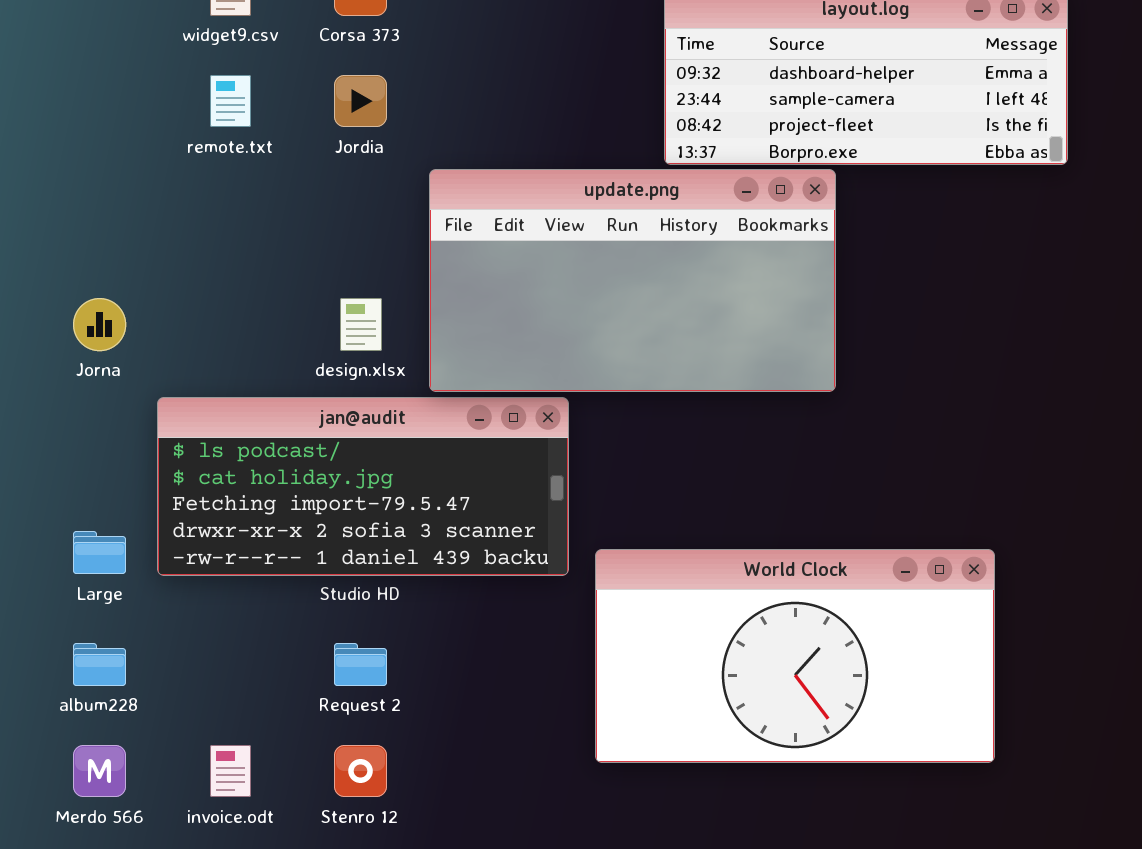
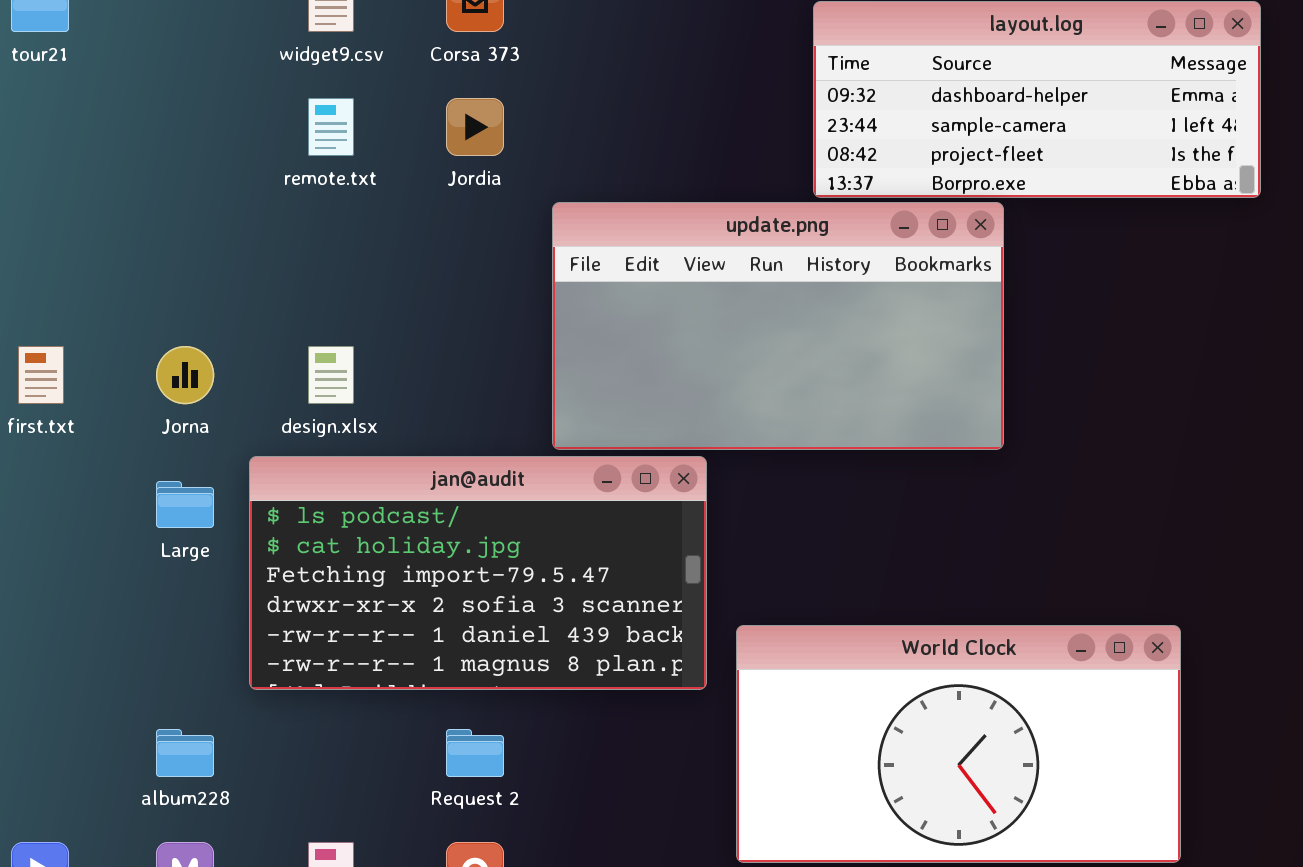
design.xlsx: [340,298,382,351] -> [308,346,354,404], moved
jan@audit: [157,397,569,576] -> [249,456,707,690], resized
Large: [73,531,126,574] -> [156,481,214,528], moved

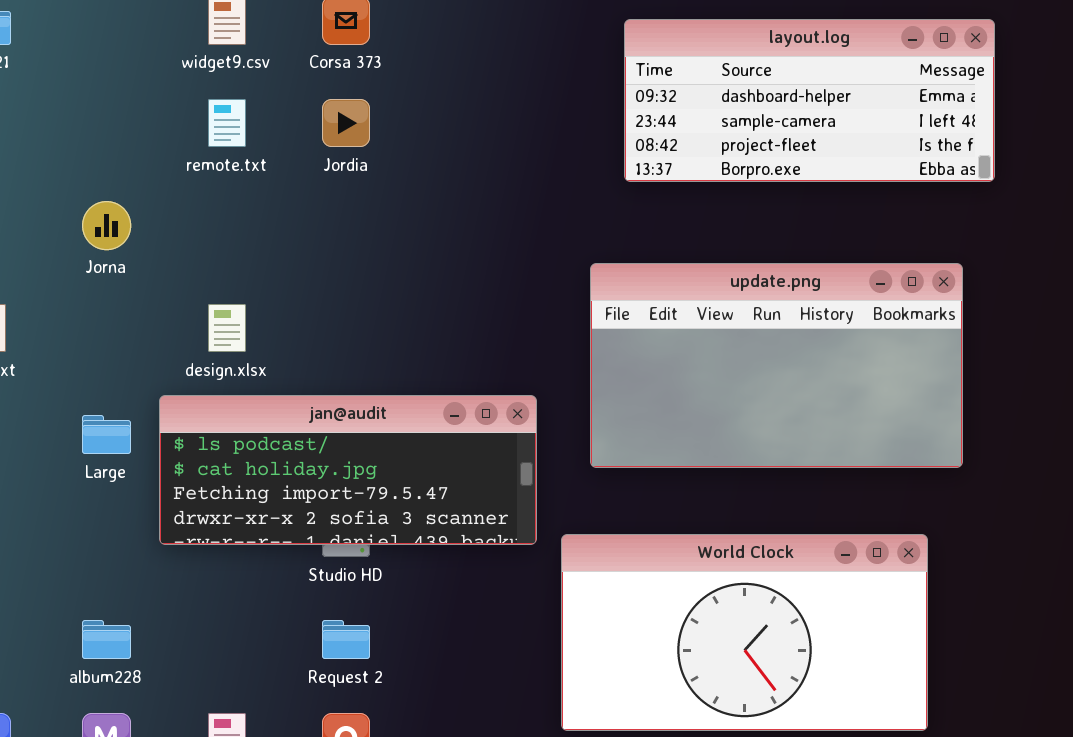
update.png: [552,202,1004,450] -> [590,263,963,468], moved
Jorna: [156,346,214,404] -> [82,201,131,250], moved
jan@audit: [249,456,707,690] -> [159,395,537,545], resized

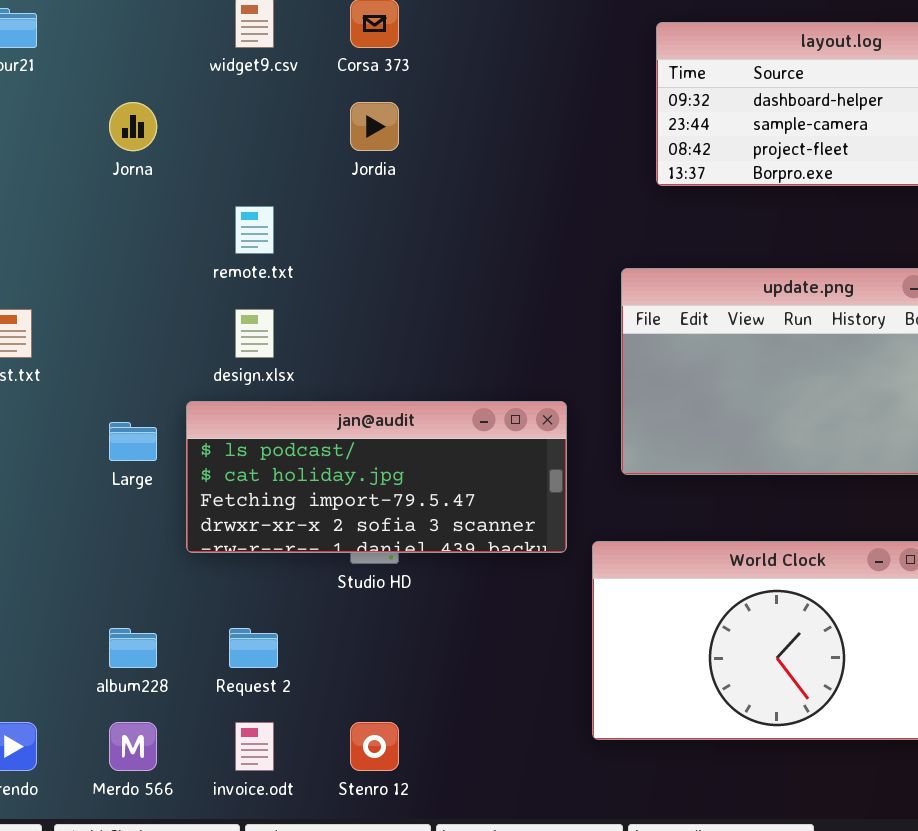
remote.txt: [208,99,246,147] -> [235,206,274,254], moved
Jorna: [82,201,131,250] -> [109,102,157,151], moved
Request 2: [322,620,370,659] -> [229,628,278,668], moved

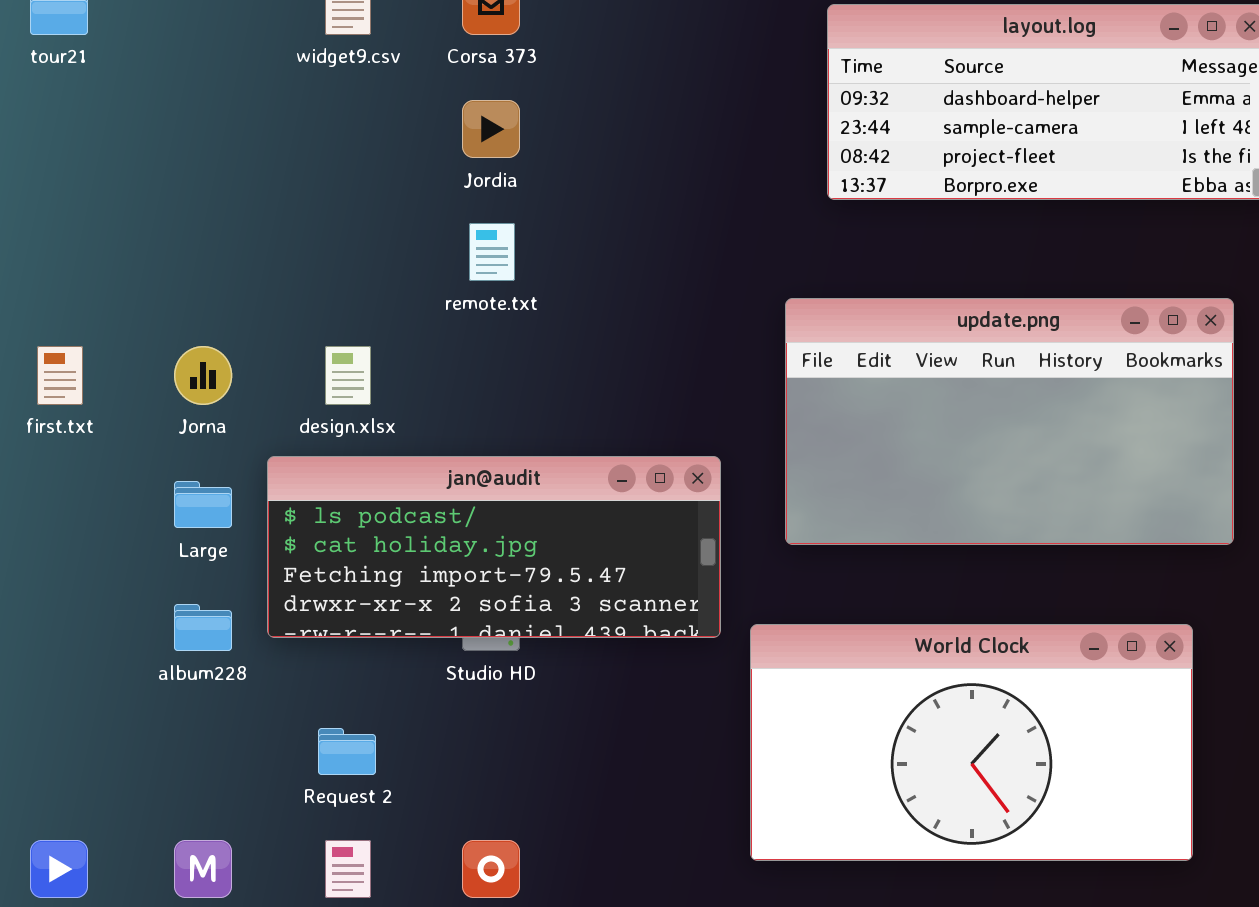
Jorna: [109,102,157,151] -> [174,346,232,405], moved
remote.txt: [235,206,274,254] -> [469,223,515,281], moved
album228: [109,628,157,668] -> [174,604,232,651], moved

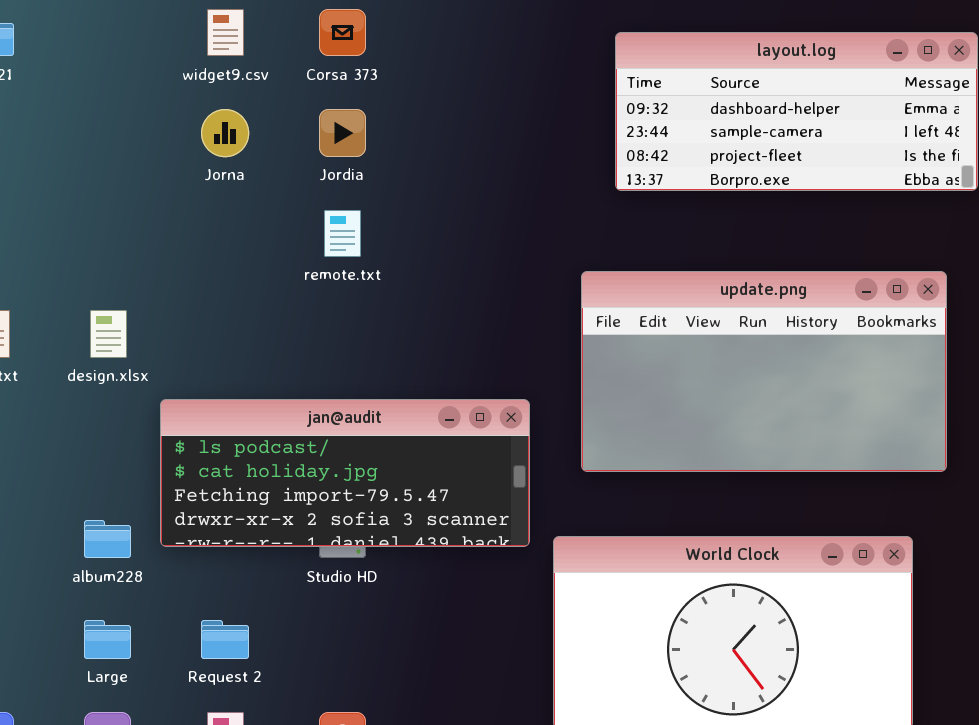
Jorna: [174,346,232,405] -> [201,109,249,157], moved
design.xlsx: [325,346,371,405] -> [90,310,127,358], moved
Large: [174,481,232,528] -> [84,620,131,659], moved

